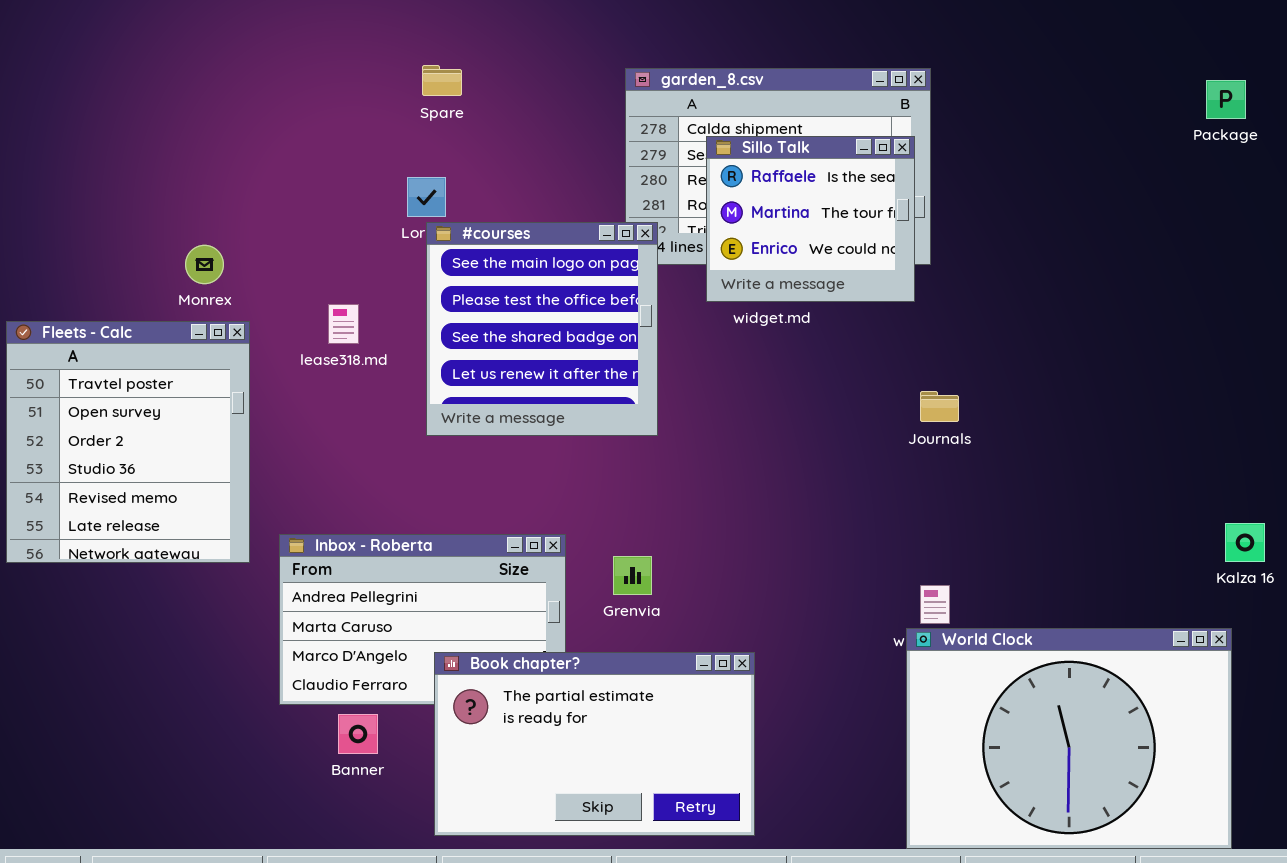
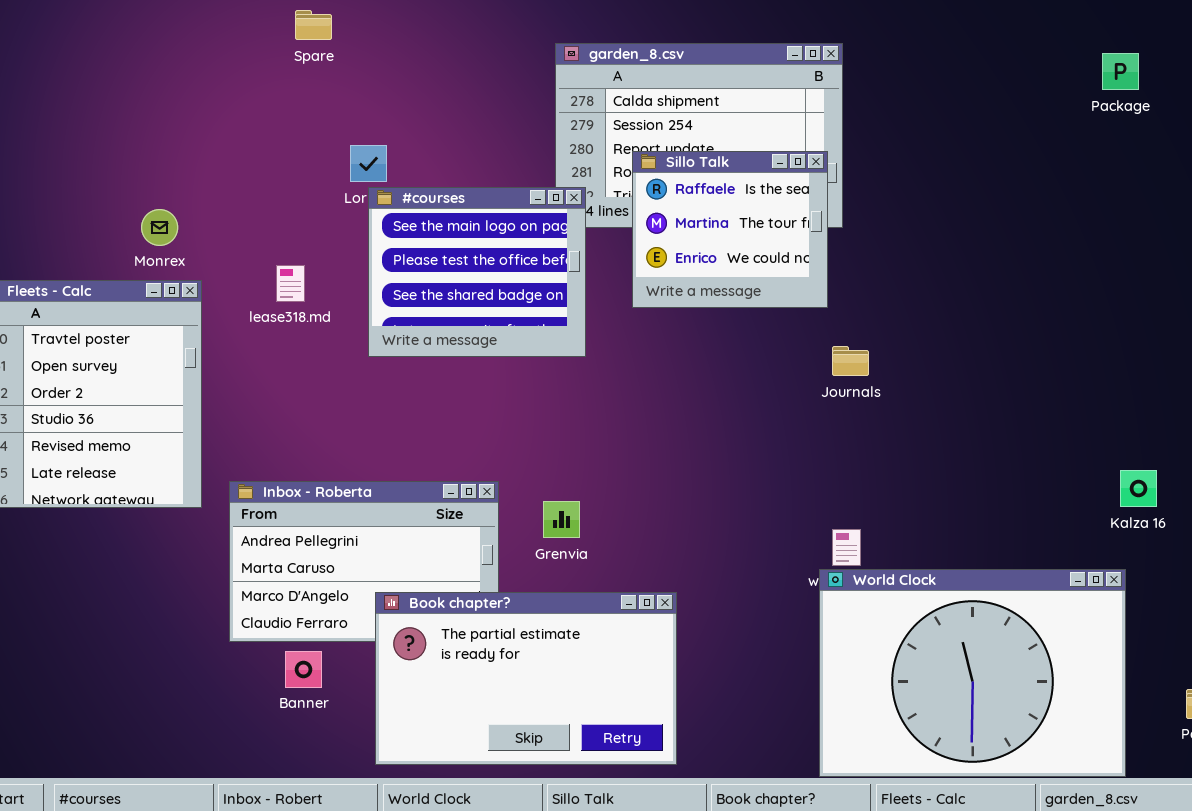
Spare: [422,65,462,96] -> [295,10,332,40], moved
Sillo Talk: [706,136,915,302] -> [632,151,828,308], moved
#courses: [426,222,658,436] -> [368,187,586,357], resized

